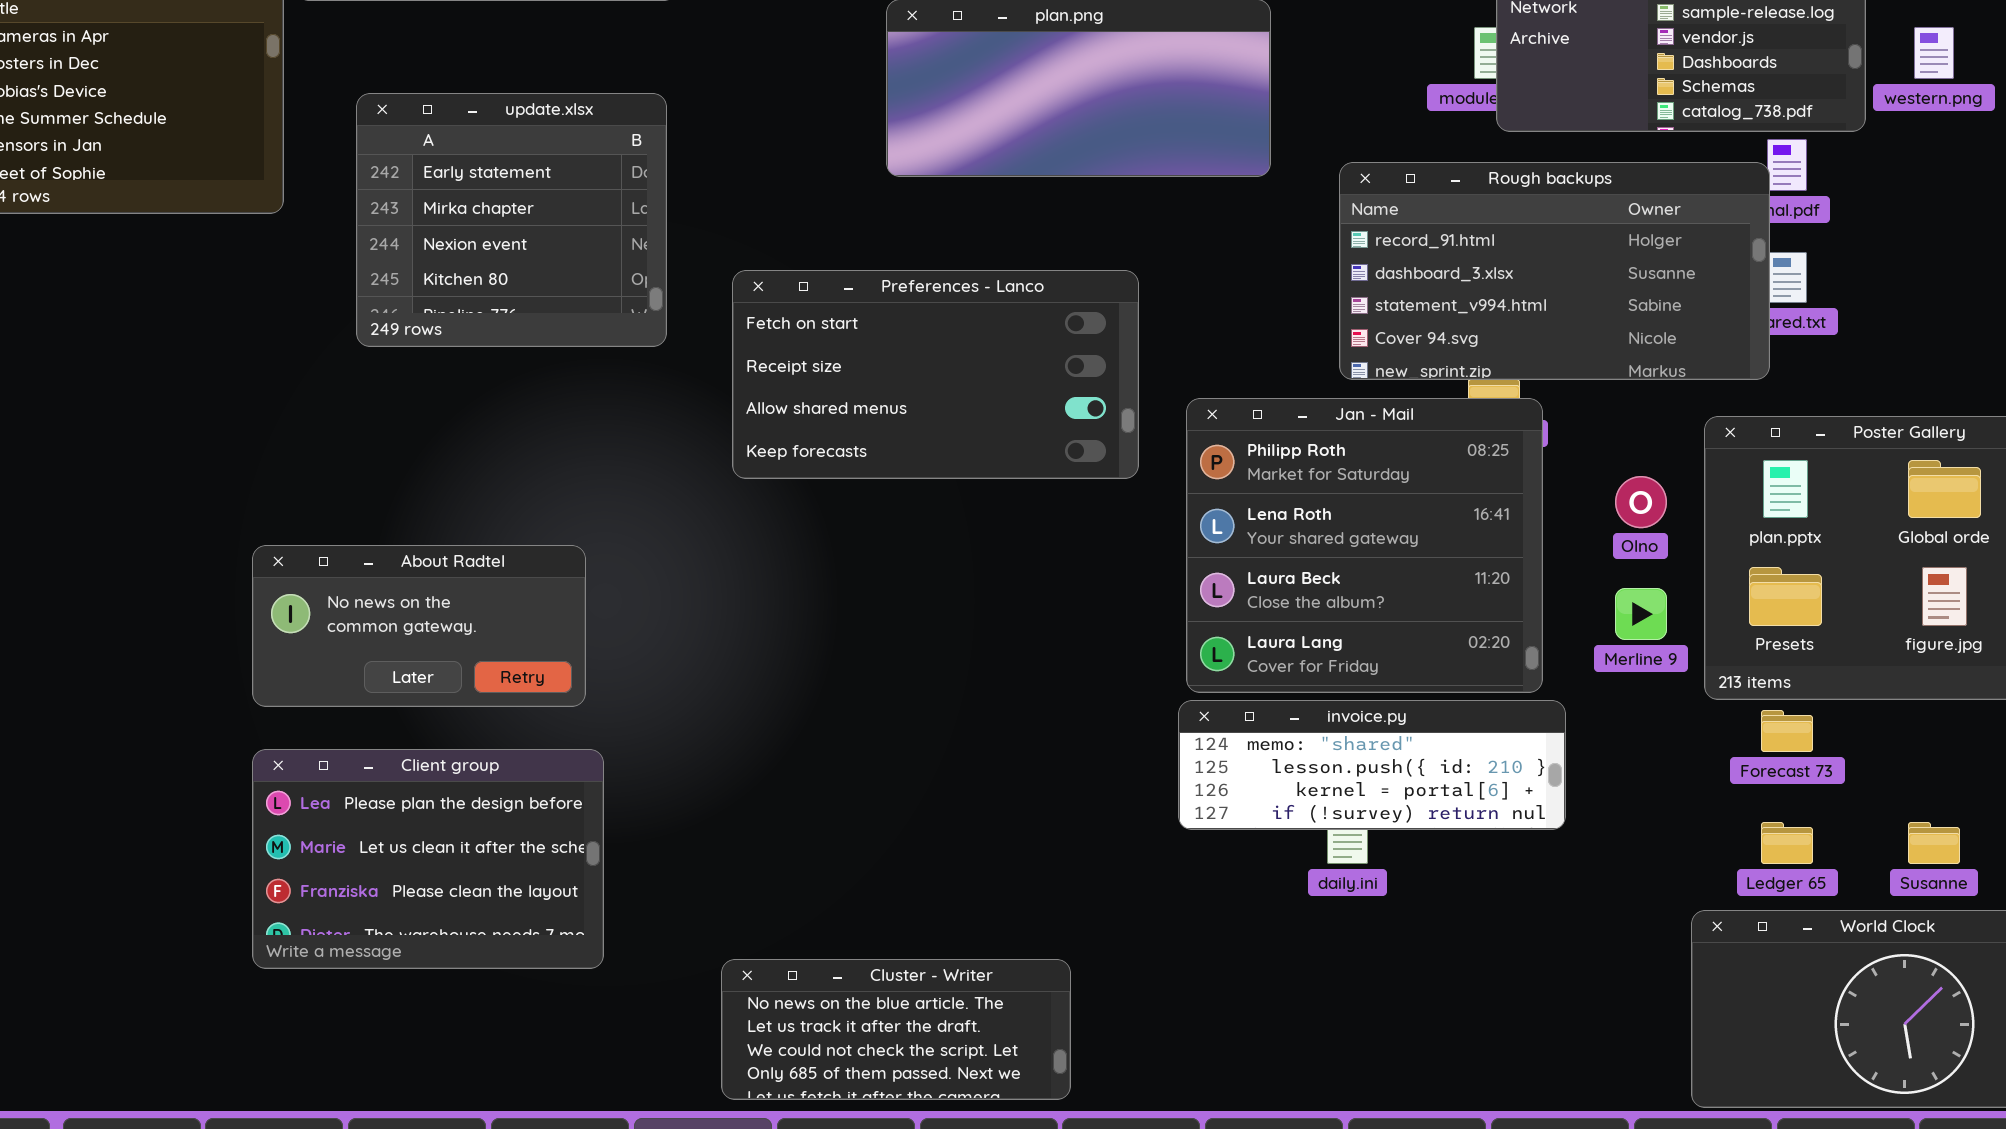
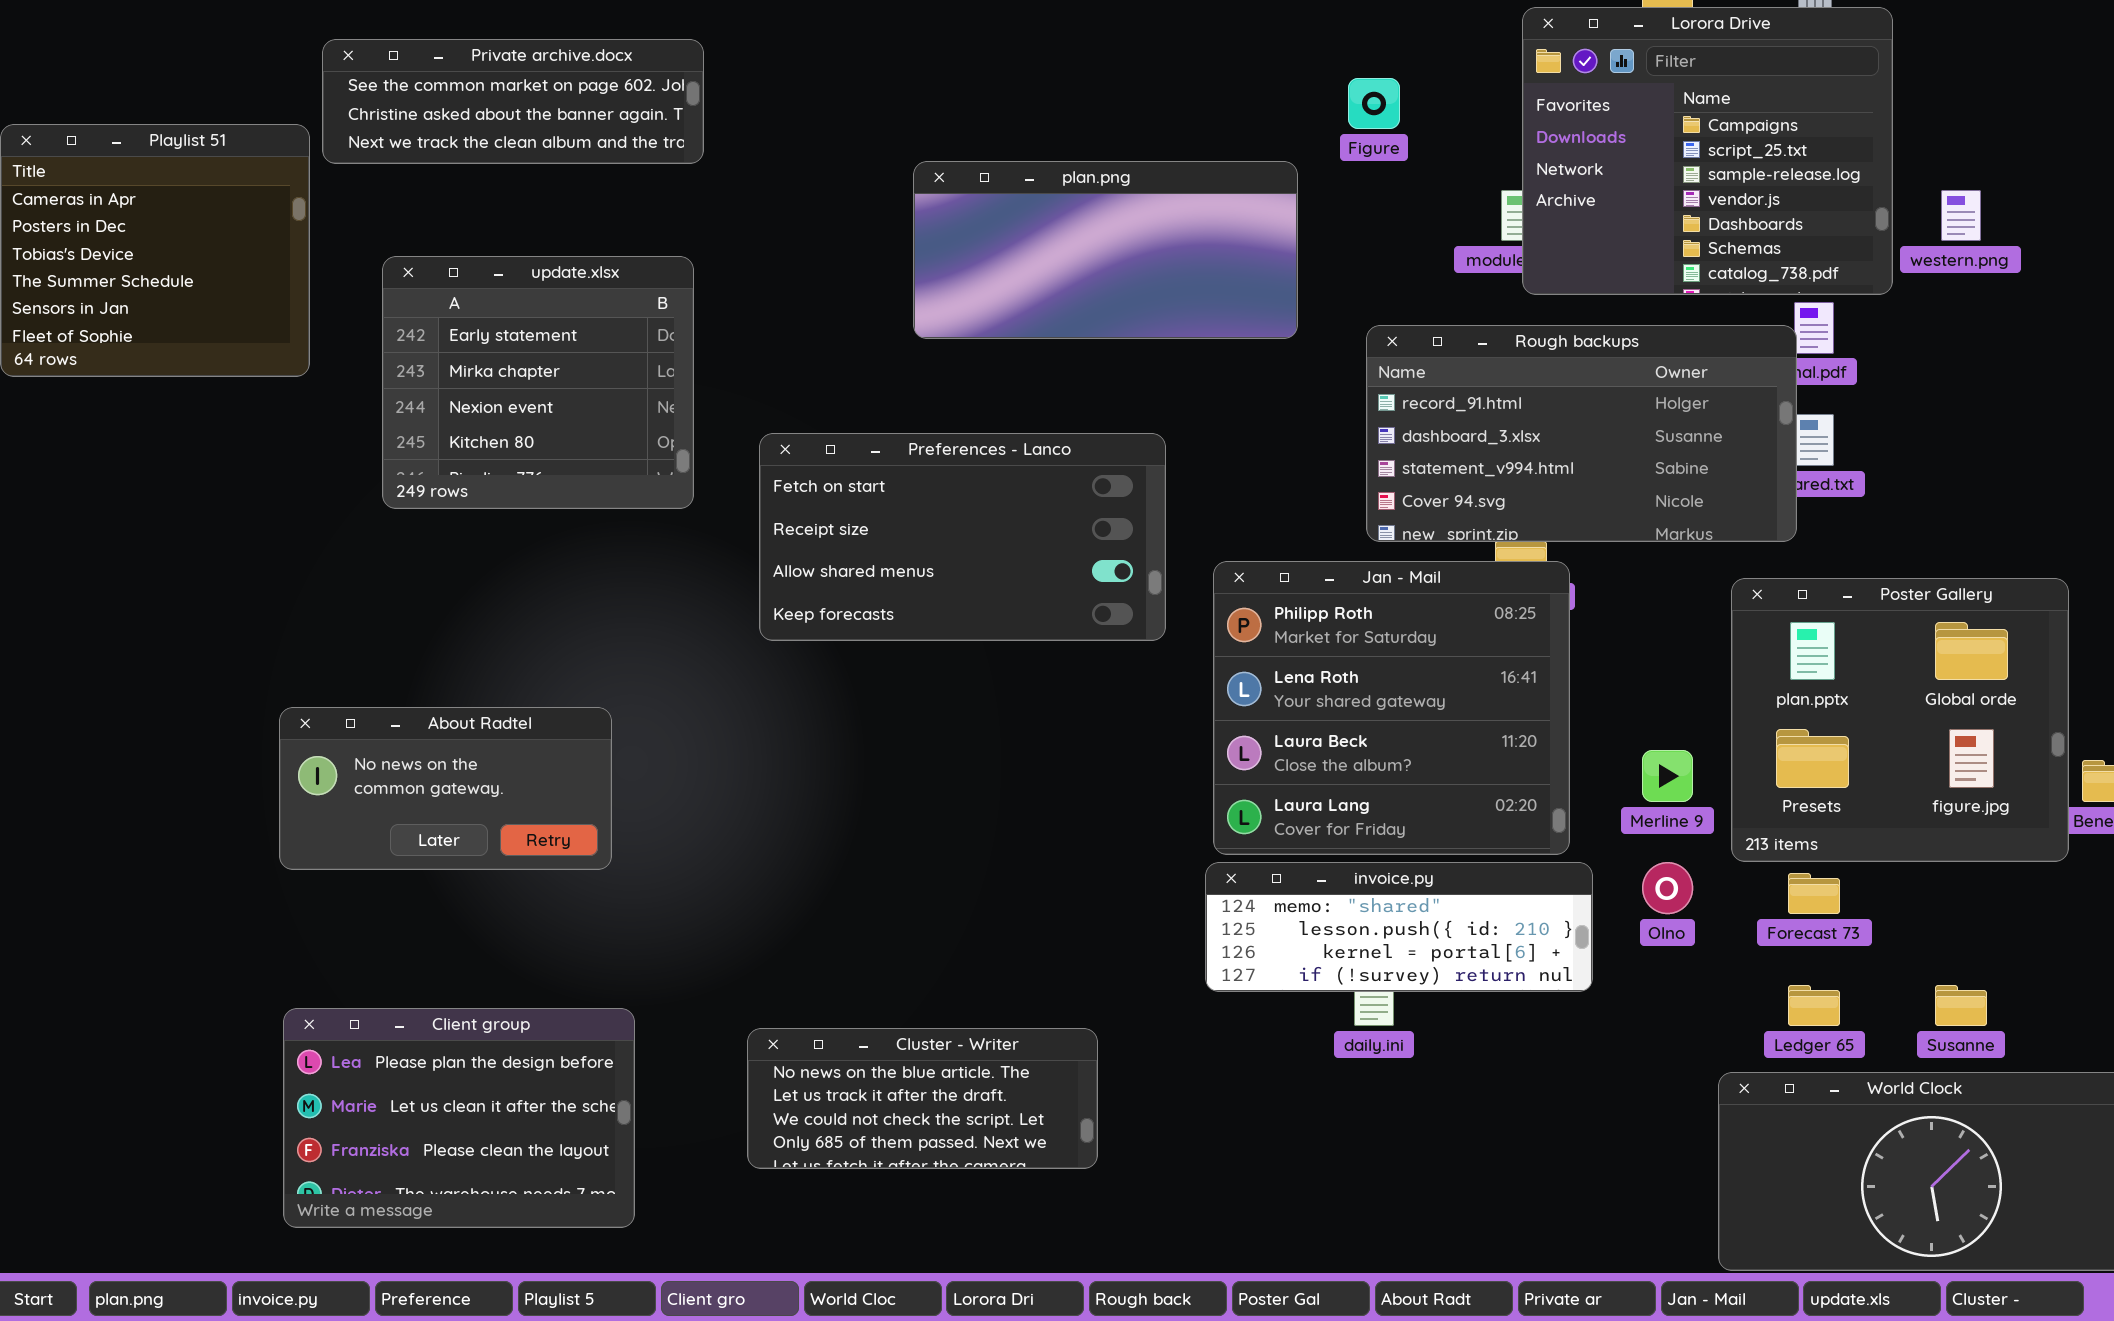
Olno: [1615,476,1667,528] -> [1642,862,1693,914], moved
Client group: [252,749,604,969] -> [283,1008,635,1228], moved
Cluster - Writer: [721,959,1071,1100] -> [747,1028,1098,1169], moved

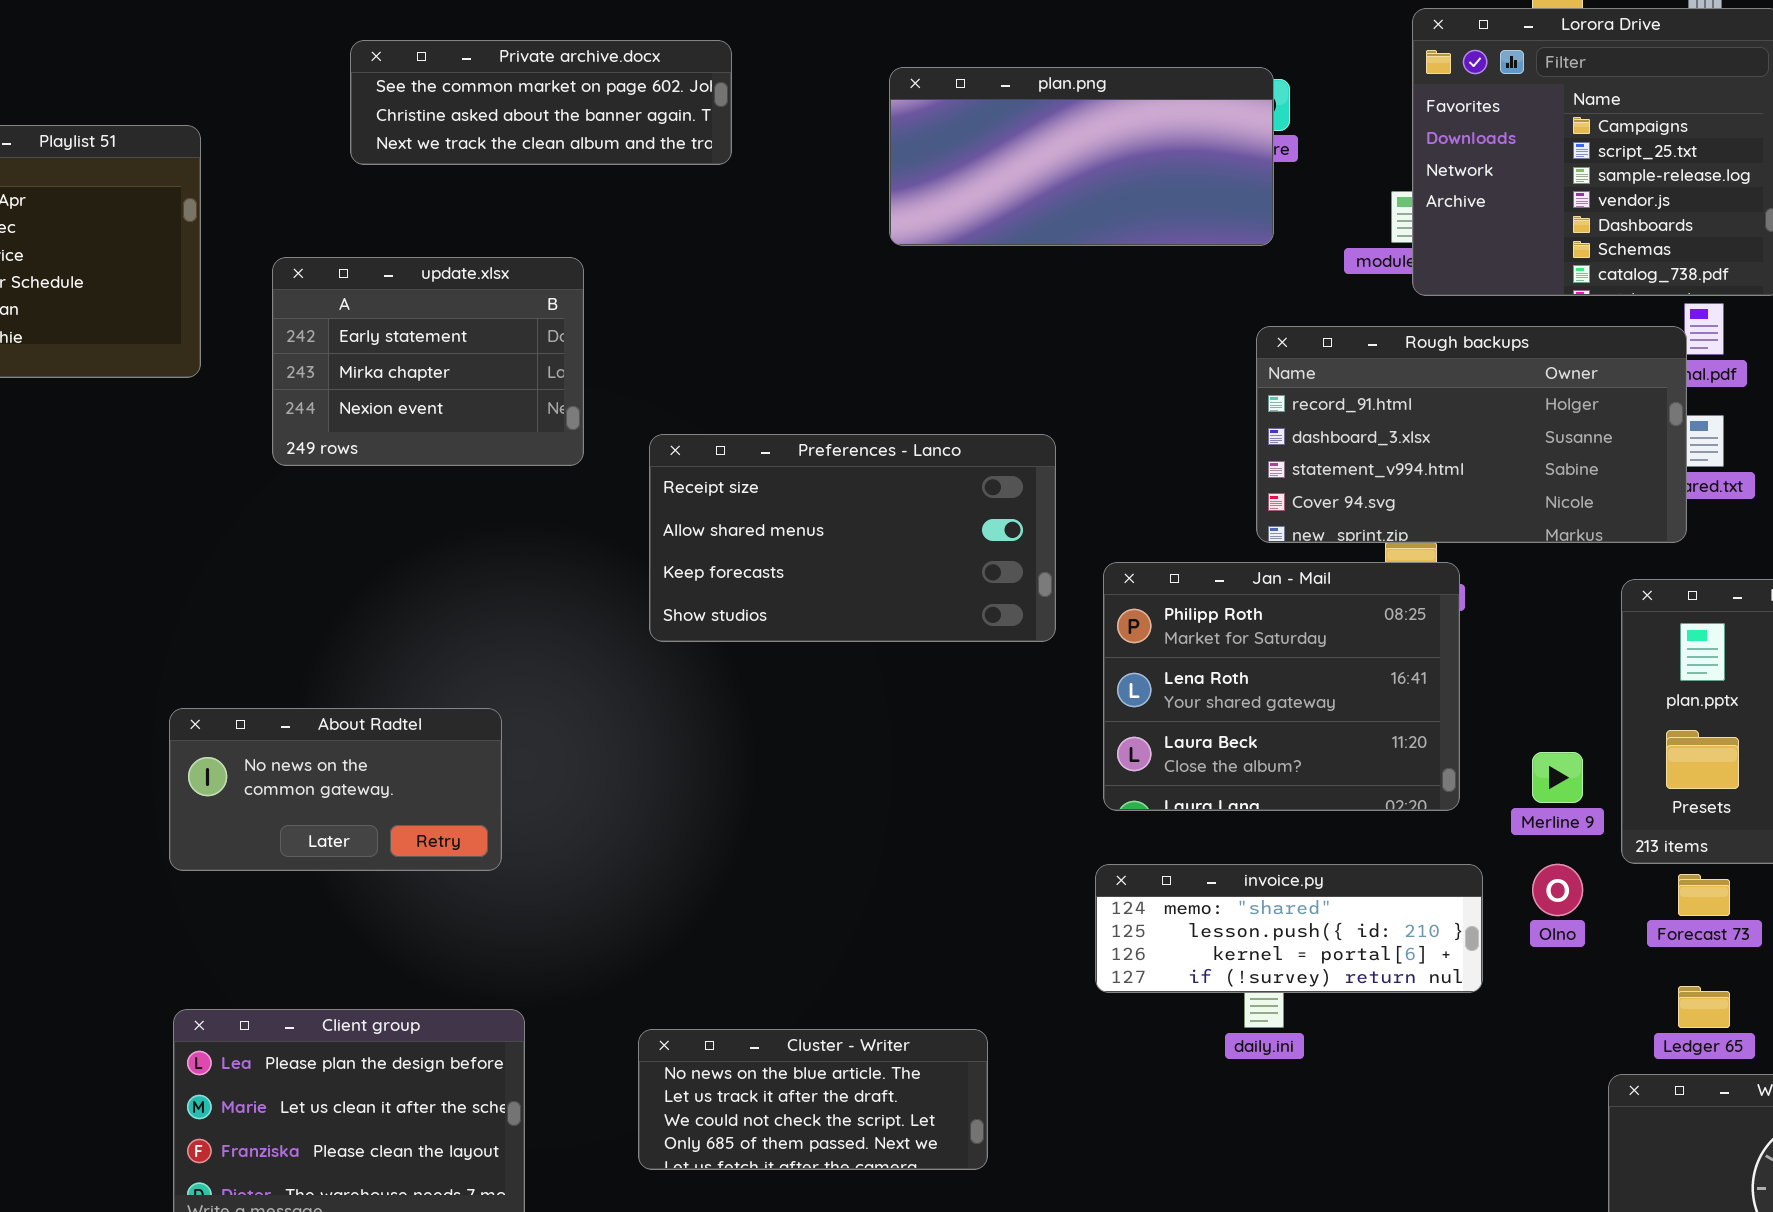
Private archive.docx: [322,39,704,164] -> [350,40,732,165], moved
plan.png: [913,161,1298,339] -> [889,67,1274,246], moved
update.xlsx: [382,256,694,509] -> [272,257,584,466], resized
Preferences - Lanco: [759,433,1166,641] -> [649,434,1056,642], scrolled down 1 row
Jan - Mail: [1213,561,1570,855] -> [1103,562,1460,811], resized

